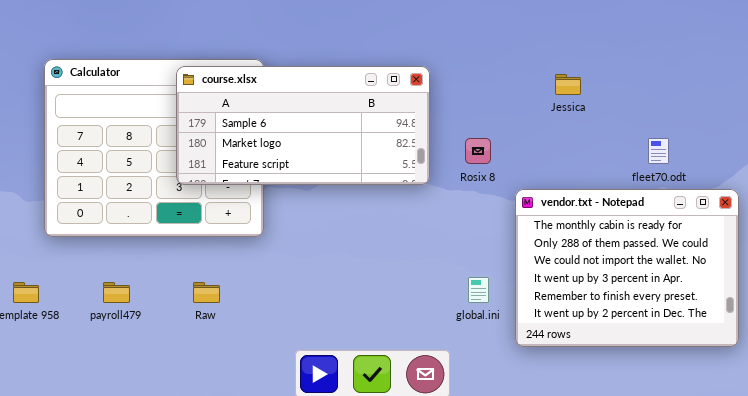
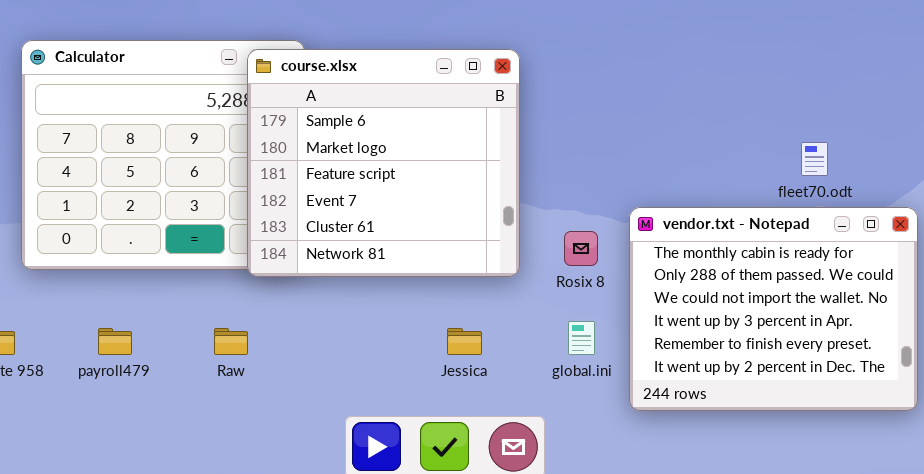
course.xlsx: [176,66,430,185] -> [247,49,520,277], resized
Jessica: [555,74,581,95] -> [447,328,482,355], moved
Rosix 8: [465,138,491,164] -> [564,231,598,266], moved

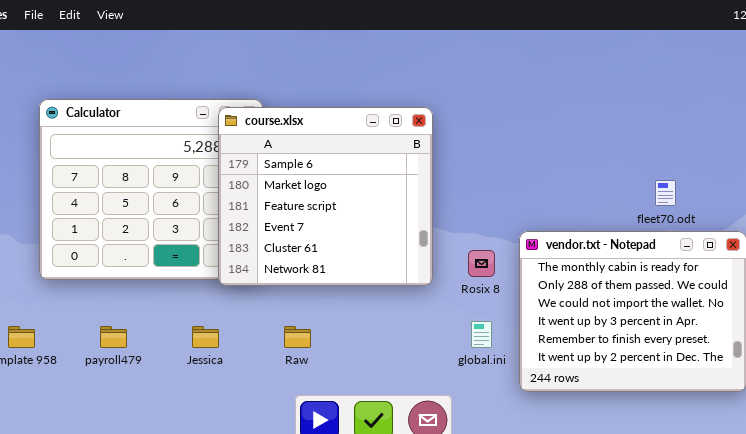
Raw: [214,328,248,355] -> [284,326,311,348], moved
Jessica: [447,328,482,355] -> [192,326,219,348], moved

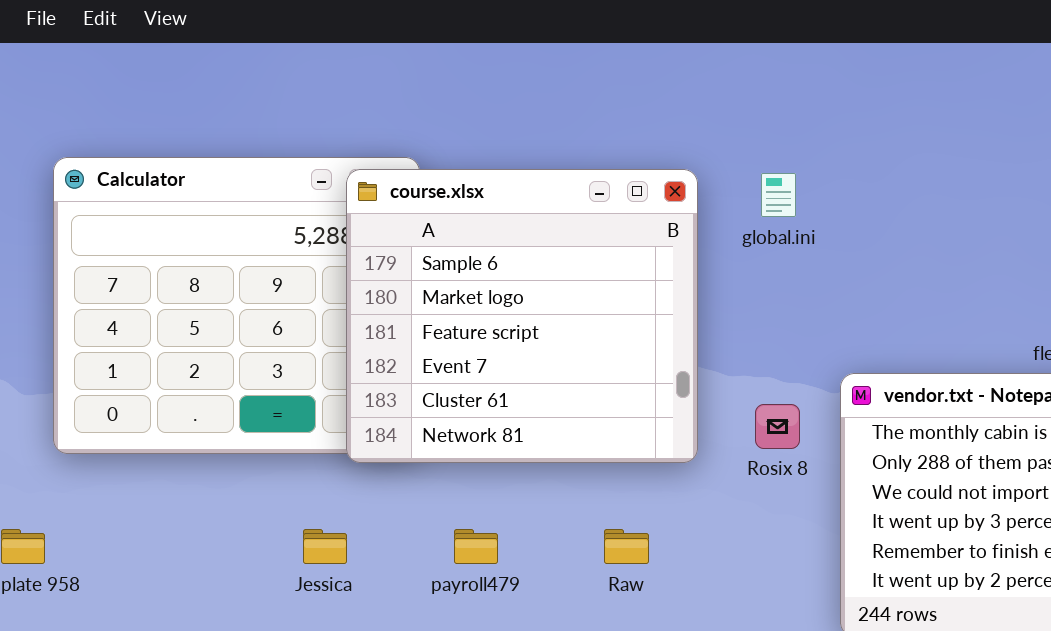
global.ini: [471,321,492,348] -> [761,173,796,217], moved
payroll479: [100,326,127,348] -> [454,529,498,564], moved
Raw: [284,326,311,348] -> [604,529,649,564], moved

